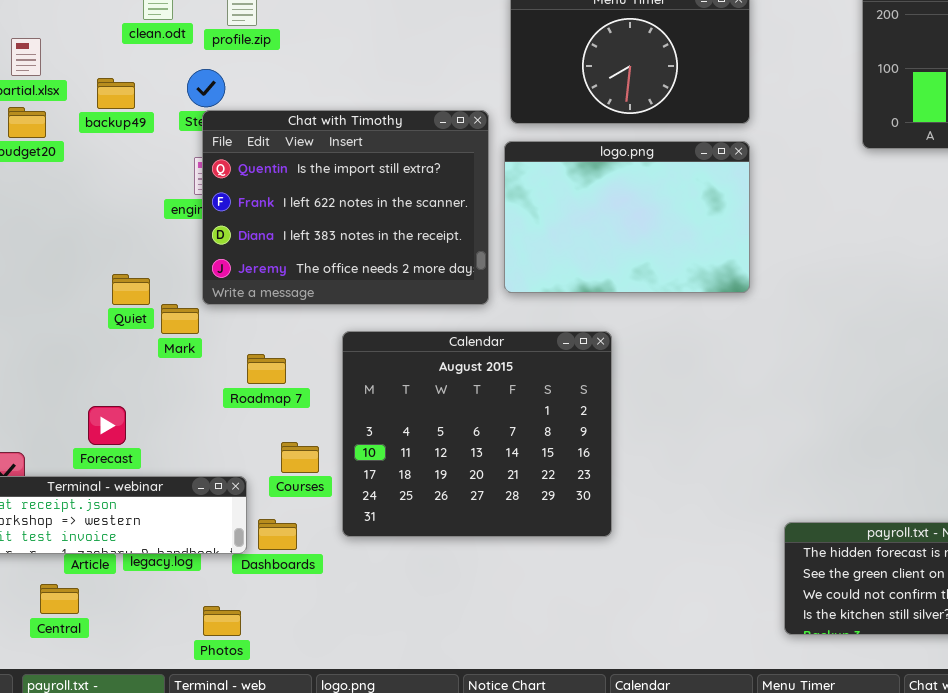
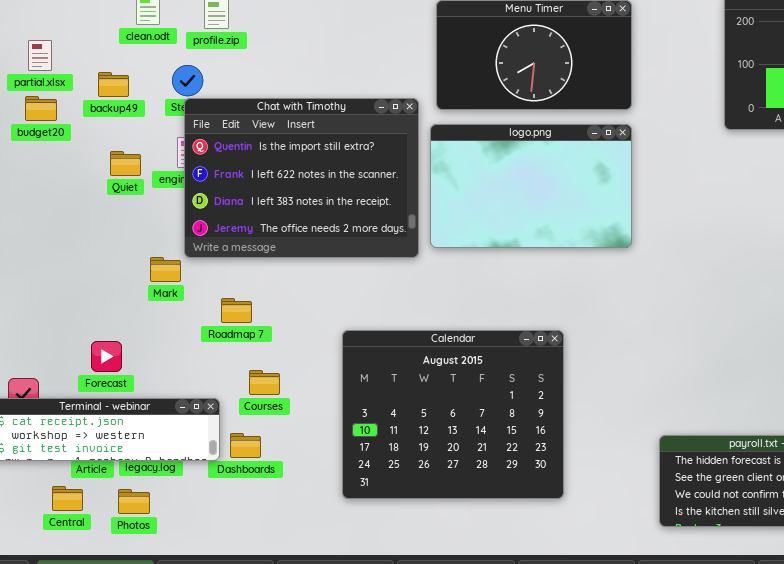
Quiet: [112,274,150,305] -> [110,151,141,176], moved
Calendar: [342,331,612,537] -> [342,330,564,499], moved
Photos: [203,606,241,636] -> [118,489,150,514], moved

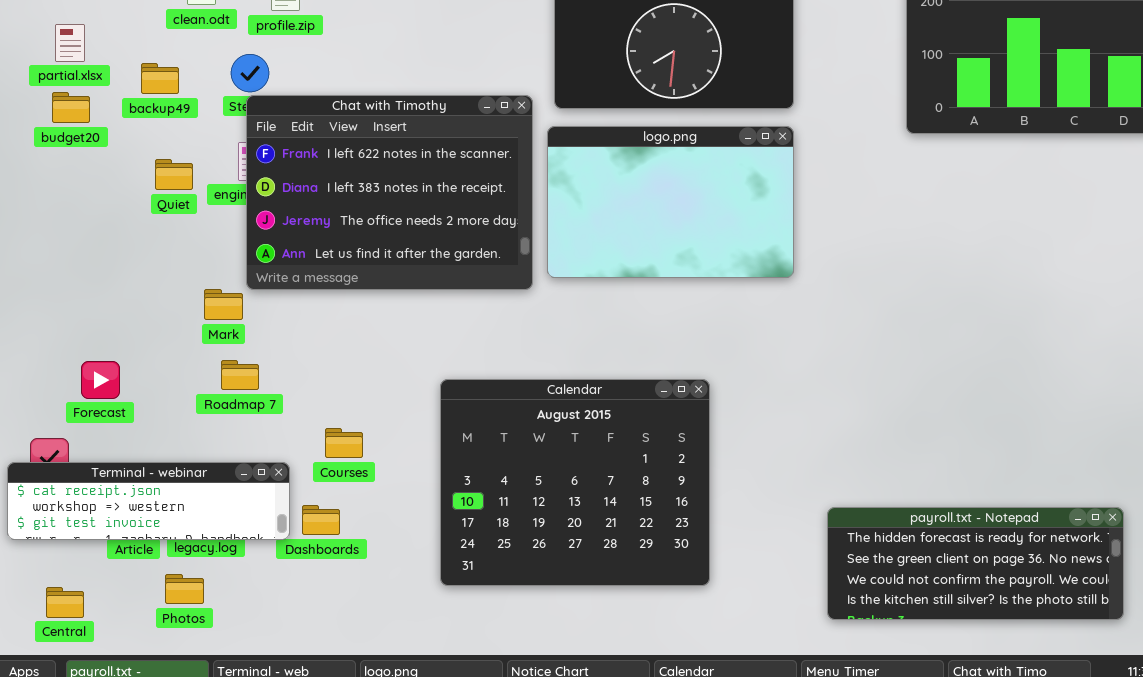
Chat with Timothy: [184,98,419,258] -> [246,95,533,290], scrolled down 1 row
Roadmap 7: [221,298,252,323] -> [221,360,259,390], moved
Forecast: [91,341,122,372] -> [81,361,120,399], moved
Central: [52,486,83,511] -> [46,587,84,618], moved

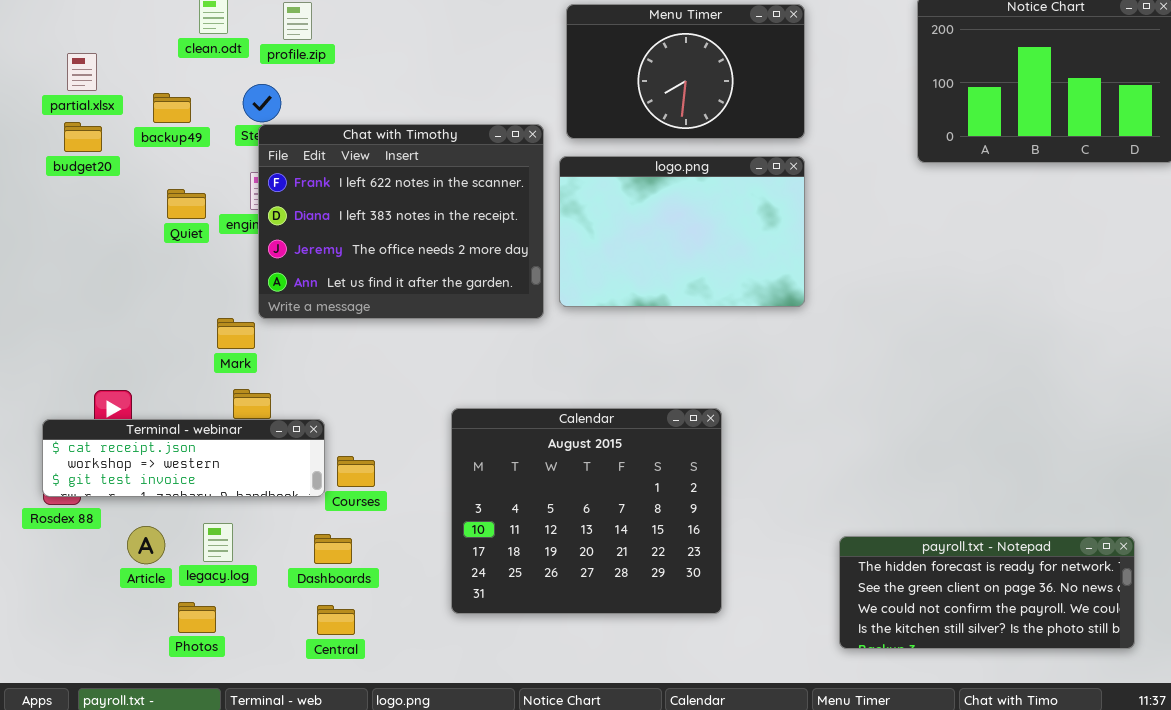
Terminal - webinar: [7,462,290,540] -> [42,419,325,497], moved
Central: [46,587,84,618] -> [317,605,355,635], moved

